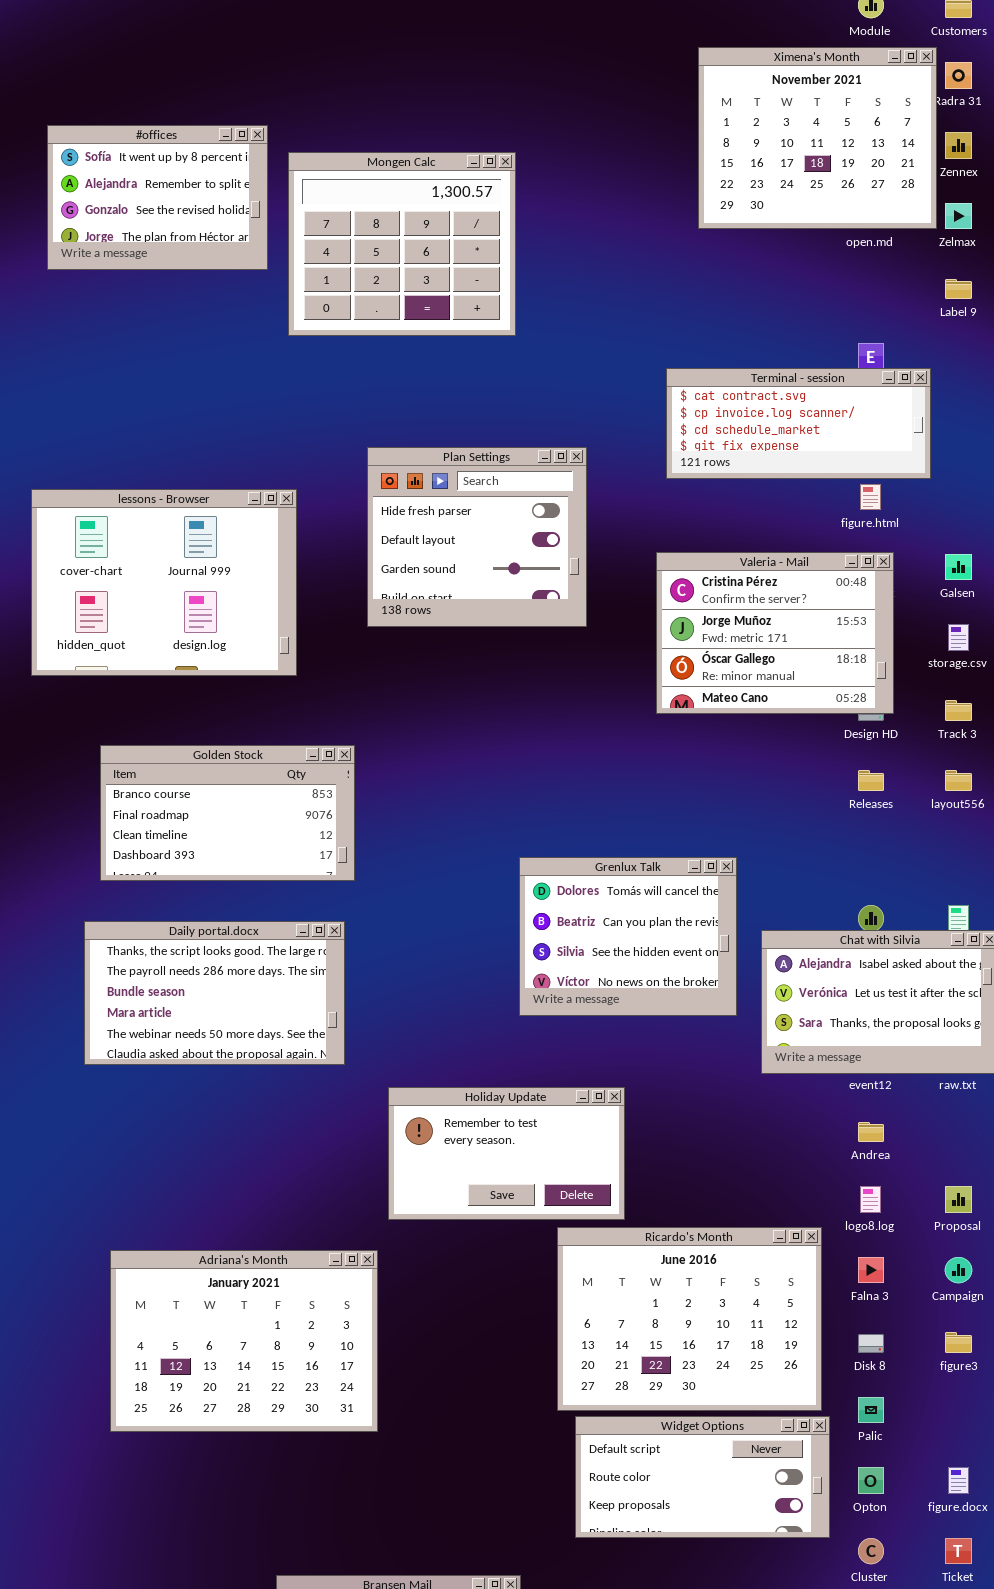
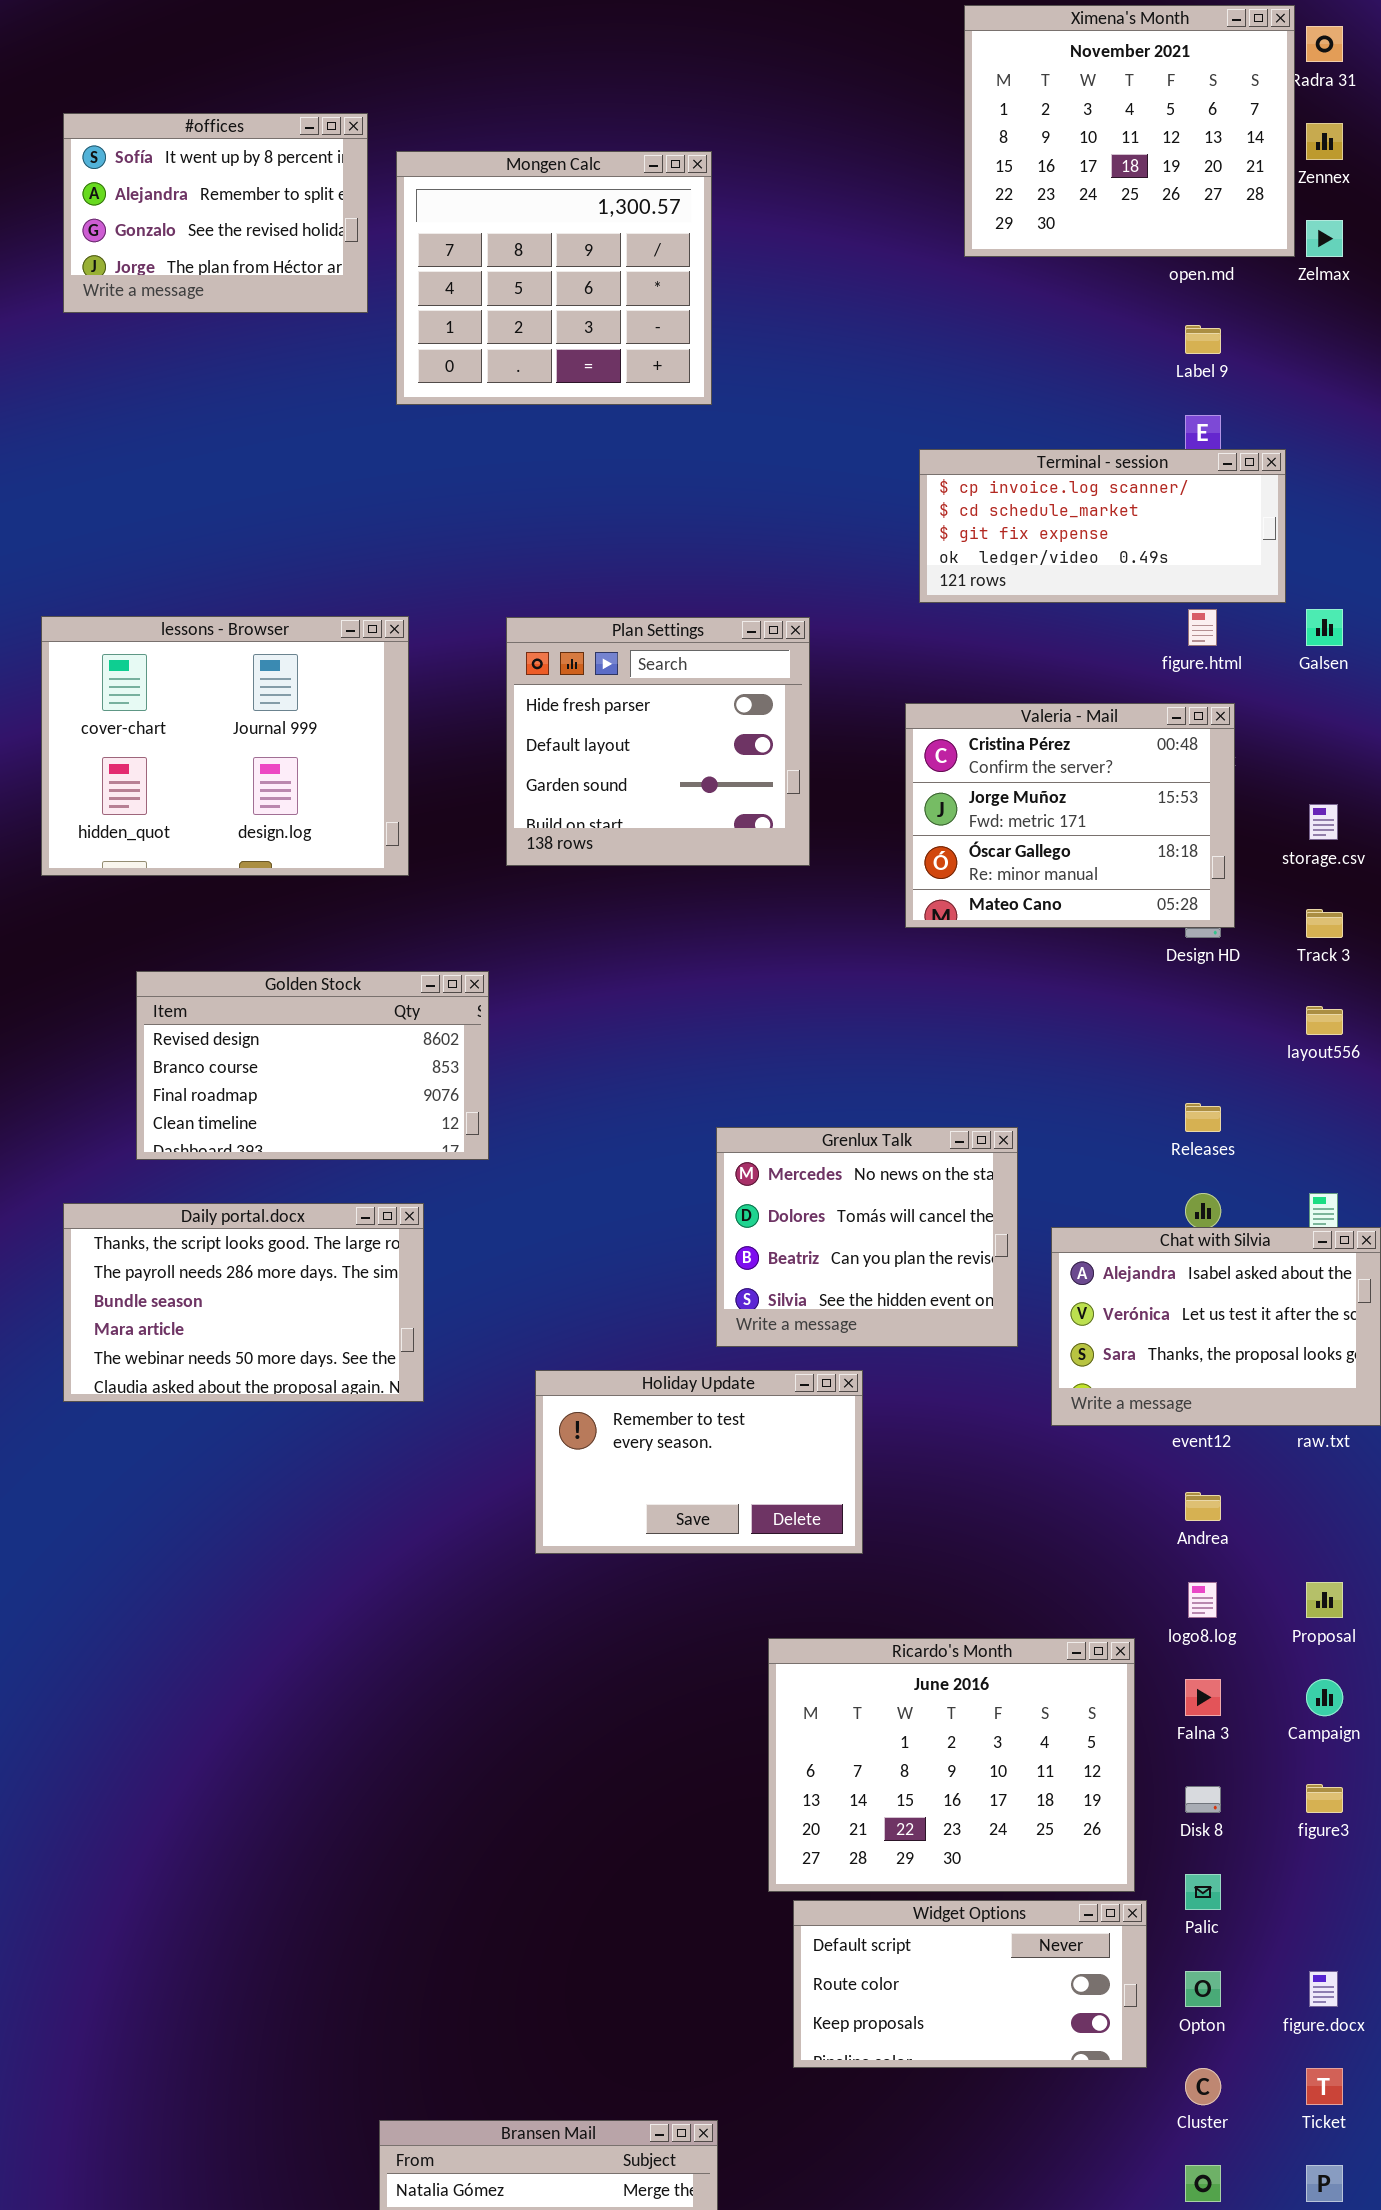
Label 9: [945,279,972,299] -> [1185,325,1221,354], moved
Terminal - session: [666,368,931,479] -> [919,449,1286,603], scrolled down 1 row
Plan Settings: [367,447,587,627] -> [506,617,810,866], moved
Galsen: [945,554,972,580] -> [1306,609,1343,646], moved
Golden Stock: [100,745,355,881] -> [136,971,489,1160], scrolled up 1 row
Releases: [858,770,884,791] -> [1185,1103,1221,1132], moved
Grenlux Talk: [519,857,737,1016] -> [716,1127,1018,1347], scrolled up 1 row
Daily portal.docx: [84,921,345,1065] -> [63,1203,424,1402], moved
Holiday Update: [388,1087,625,1220] -> [535,1370,863,1554], moved
Adriana's Month: [110,1250,378,1432] -> none, closed

